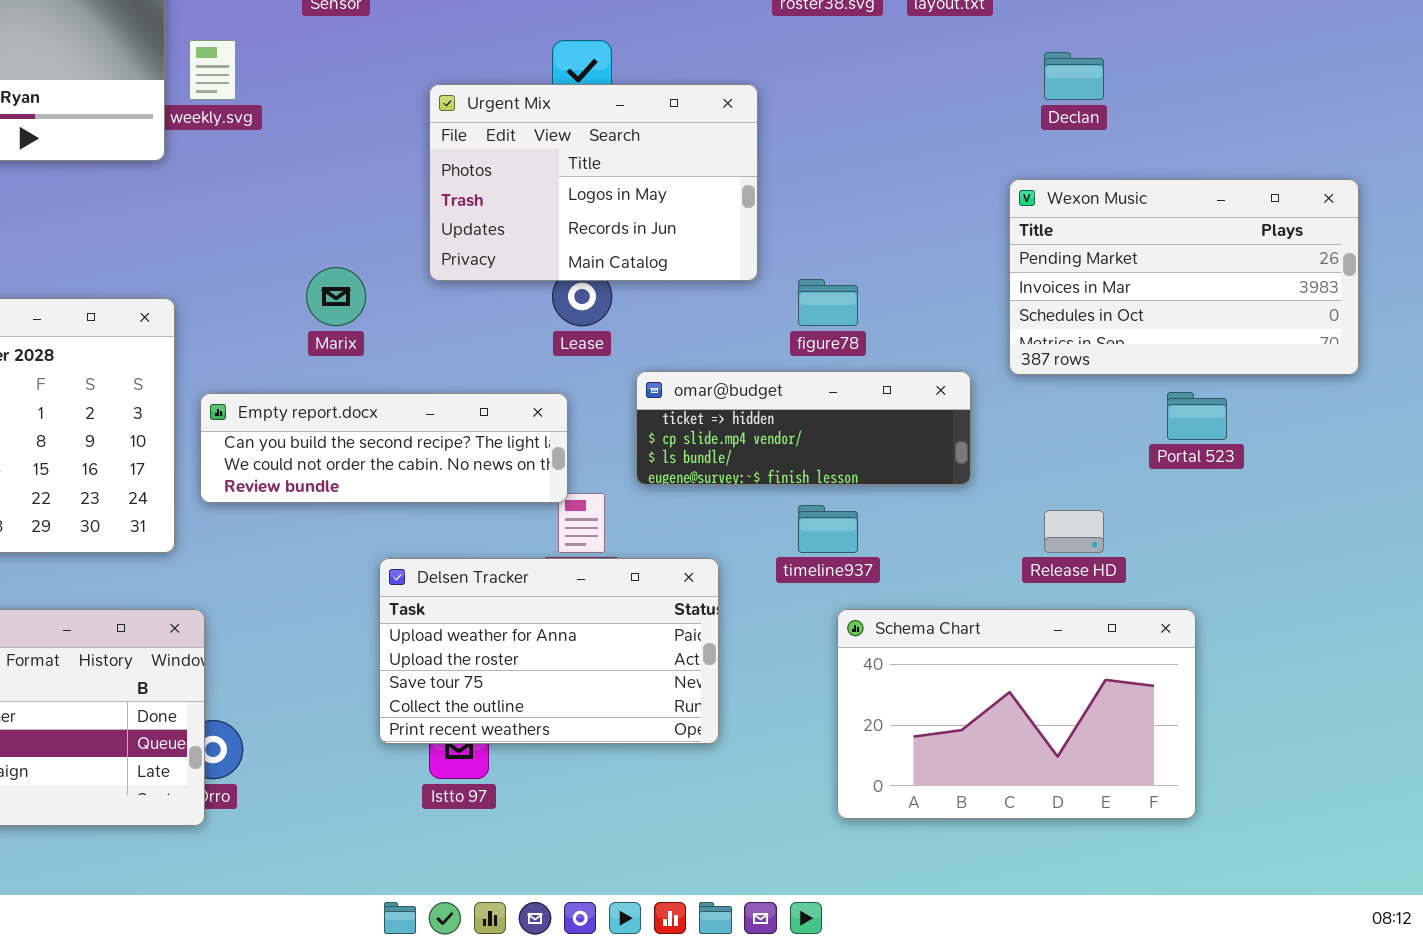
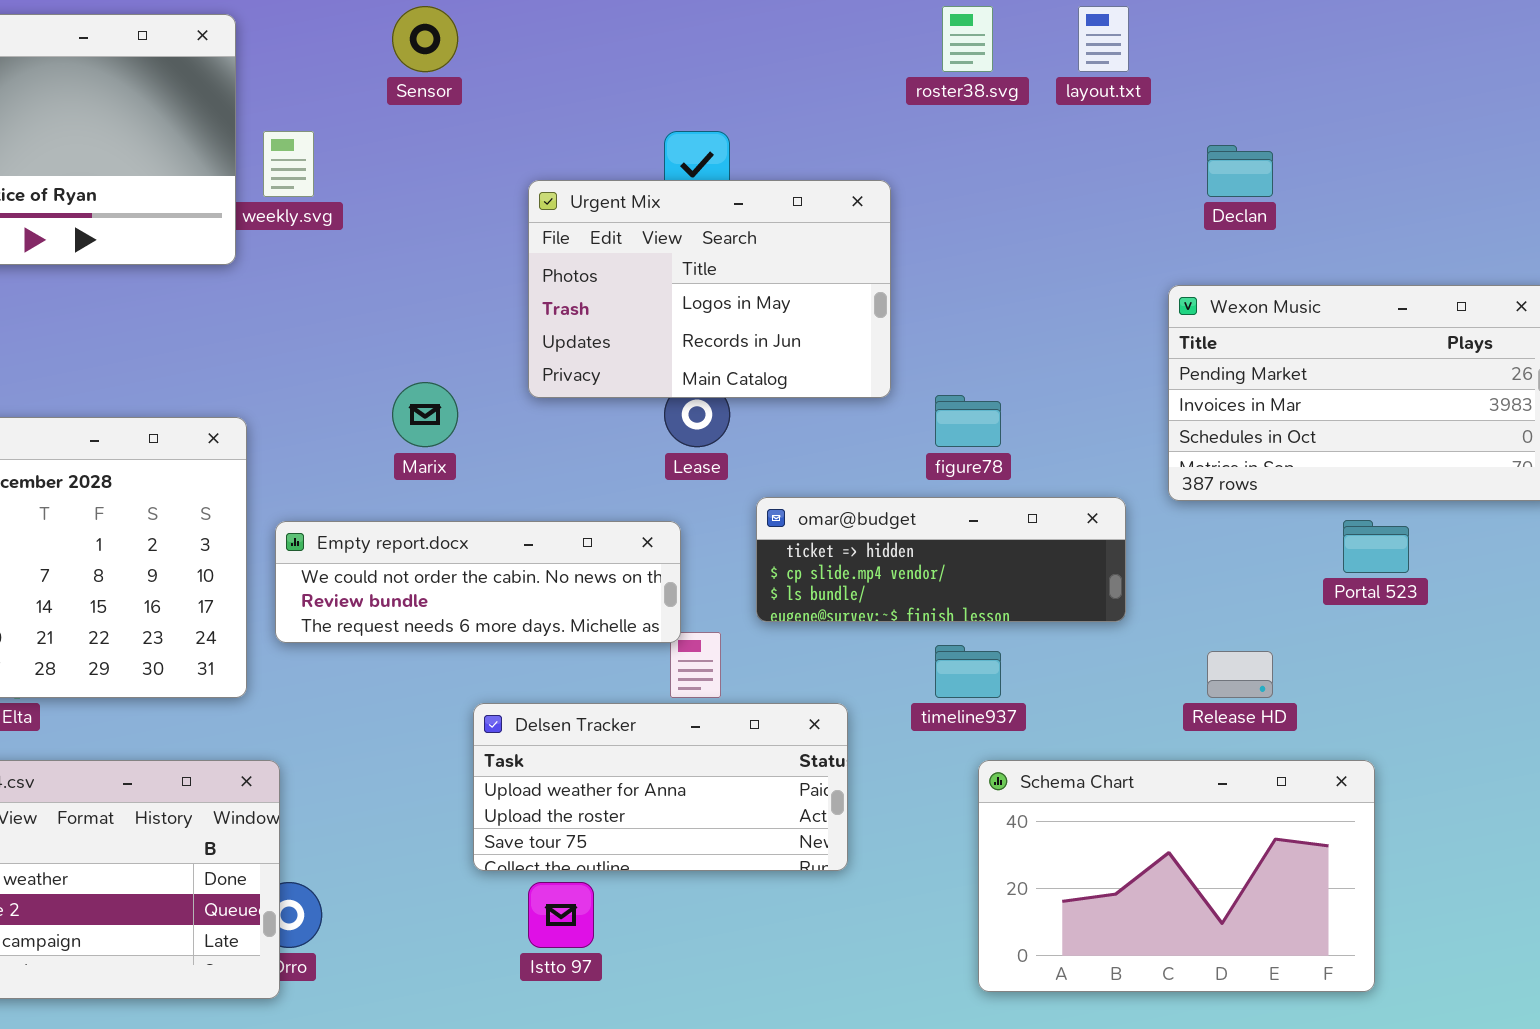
Empty report.docx: [200,393,568,503] -> [275,521,681,643], scrolled down 1 row
Delsen Tracker: [379,558,719,744] -> [473,703,848,871], resized

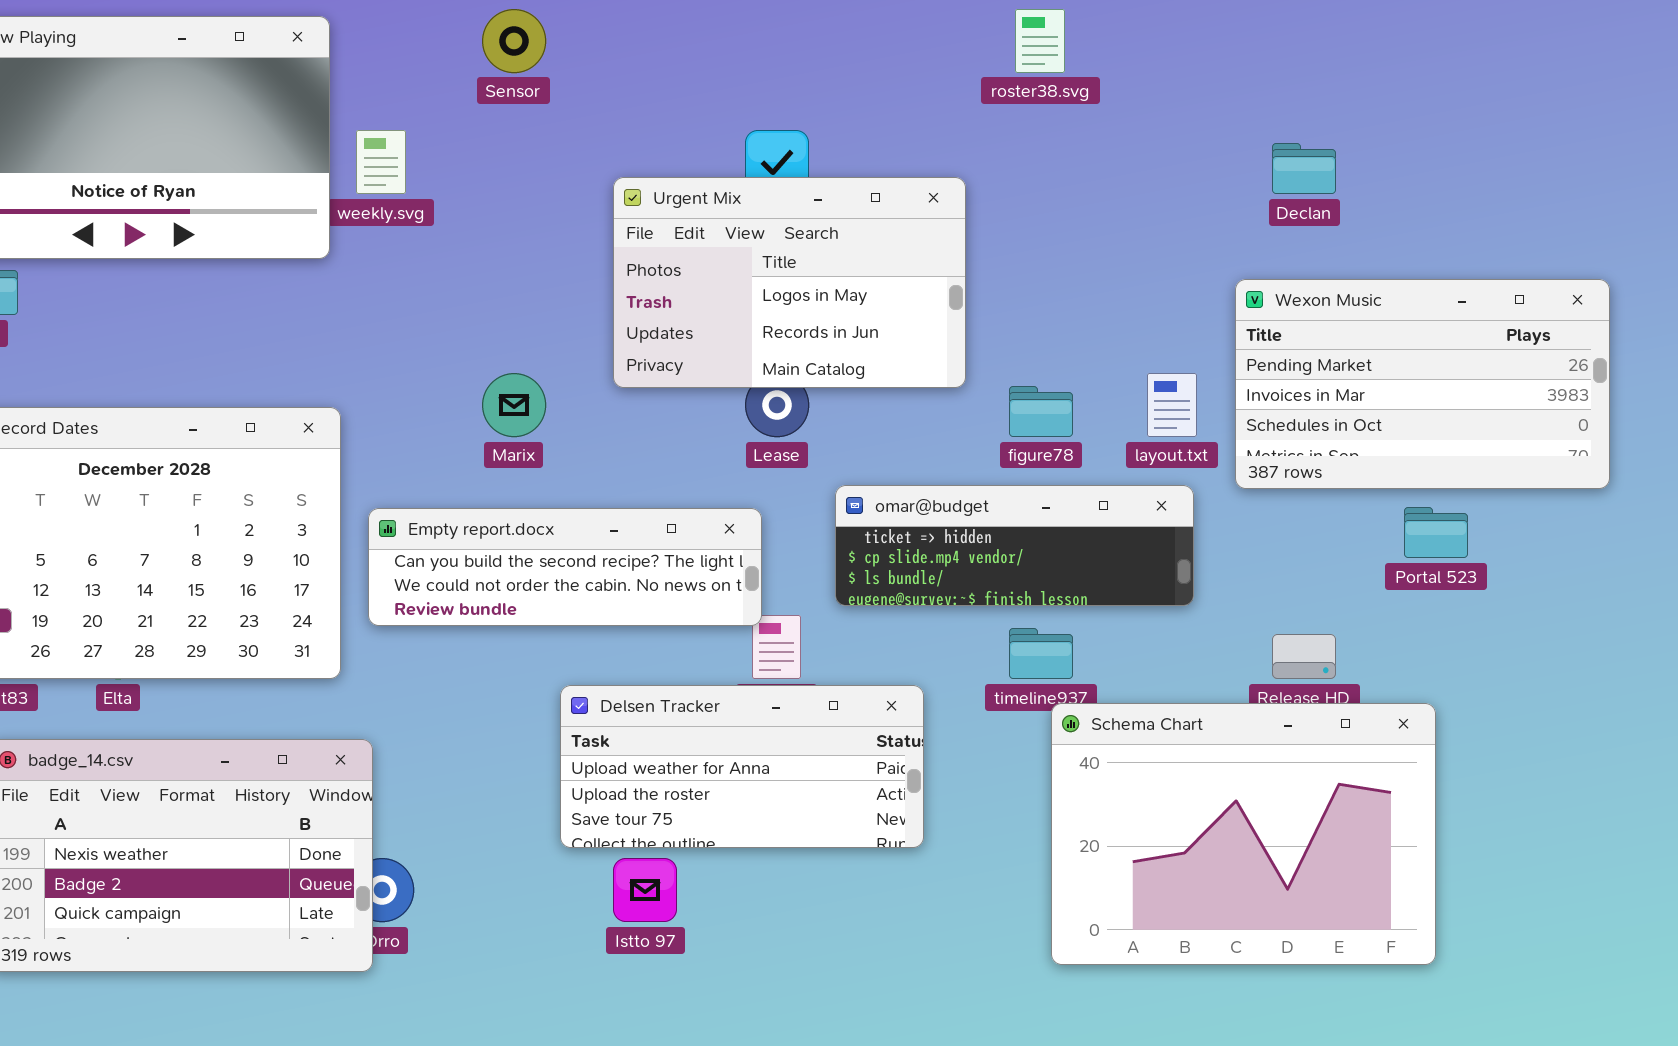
layout.txt: [1078,6,1129,72] -> [1147,373,1197,437], moved
Empty report.docx: [275,521,681,643] -> [368,508,762,626], scrolled up 1 row
Schema Chart: [978,760,1375,992] -> [1051,703,1436,965], resized

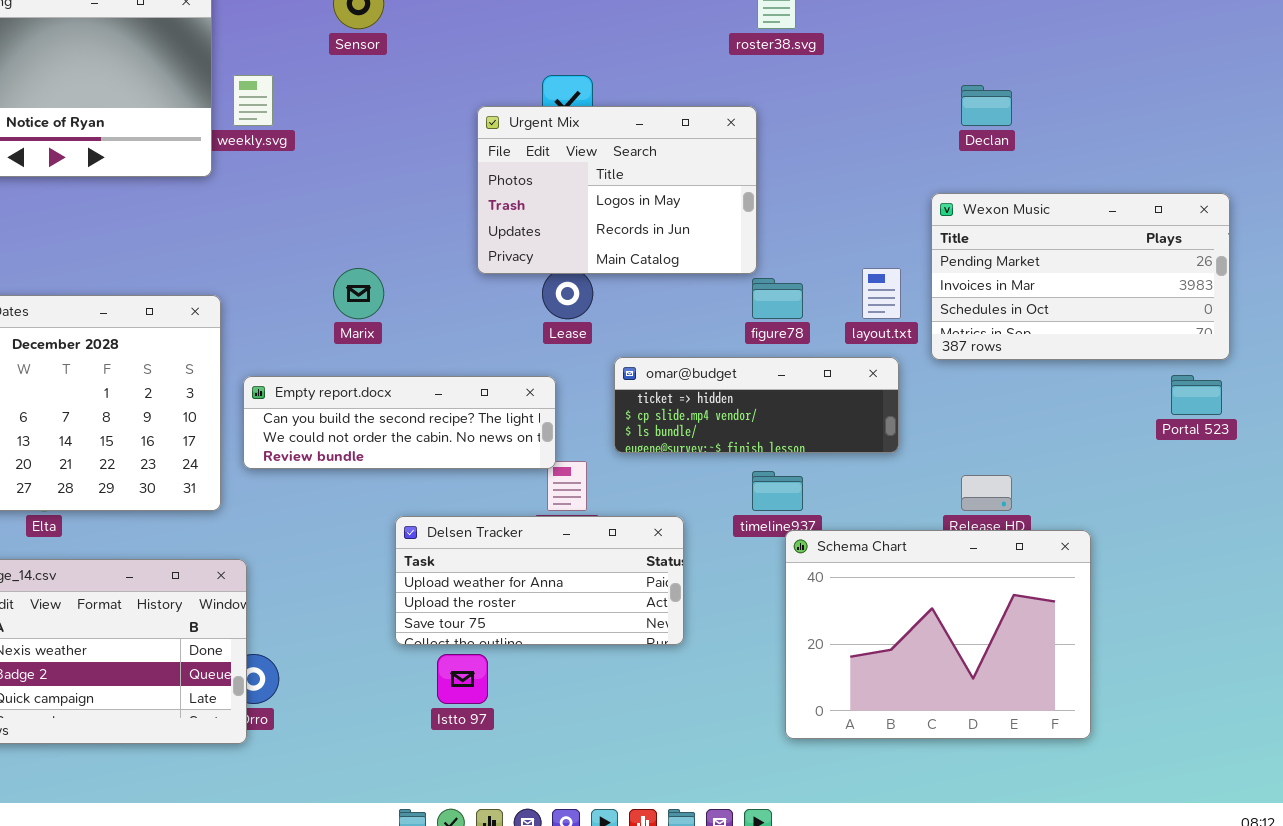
Urgent Mix: [613,177,966,388] -> [477,106,757,274], moved
Portal 523: [1404,507,1468,558] -> [1171,375,1222,415], moved

